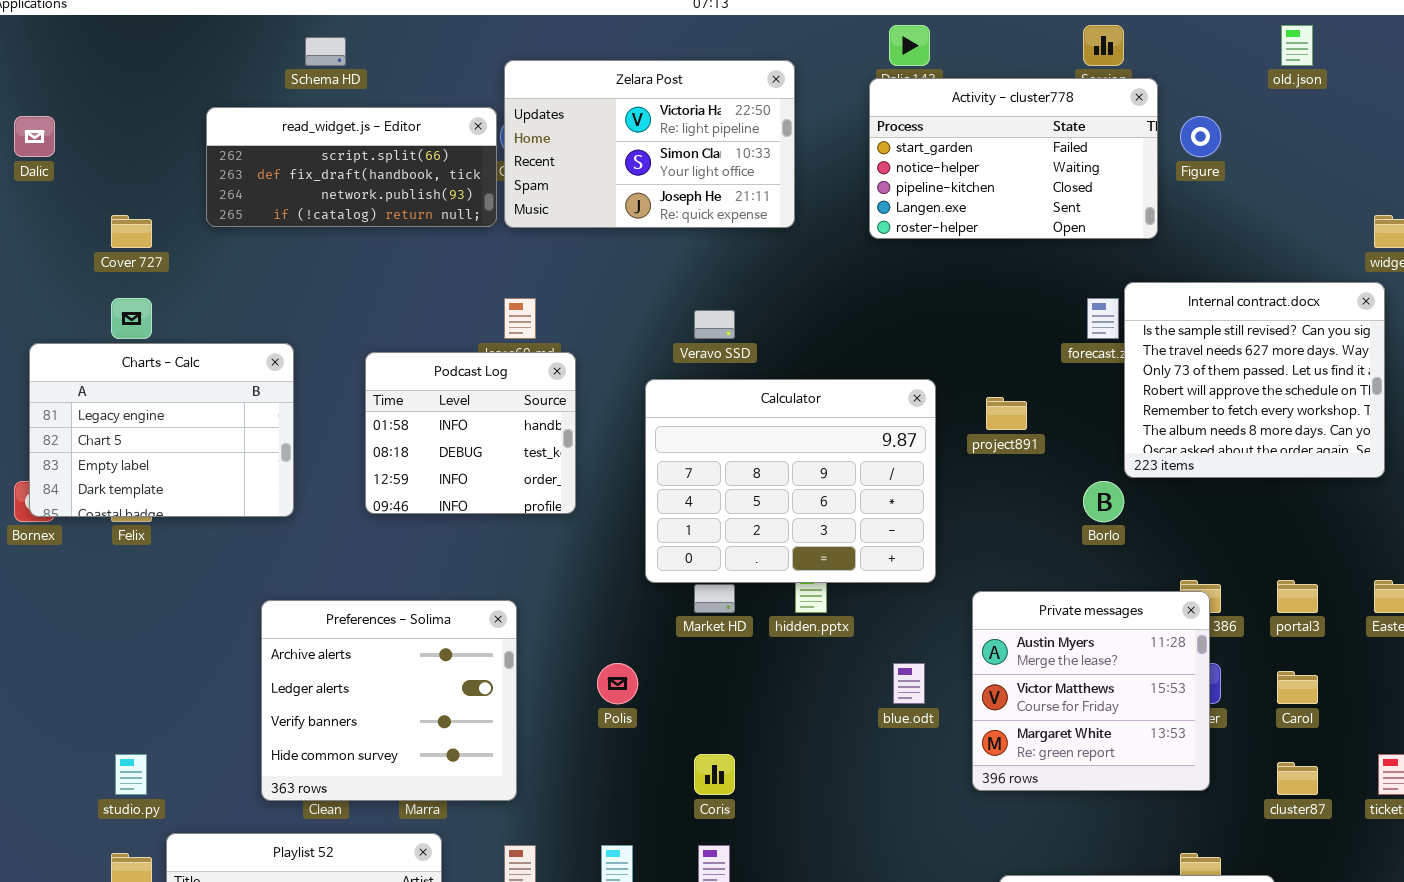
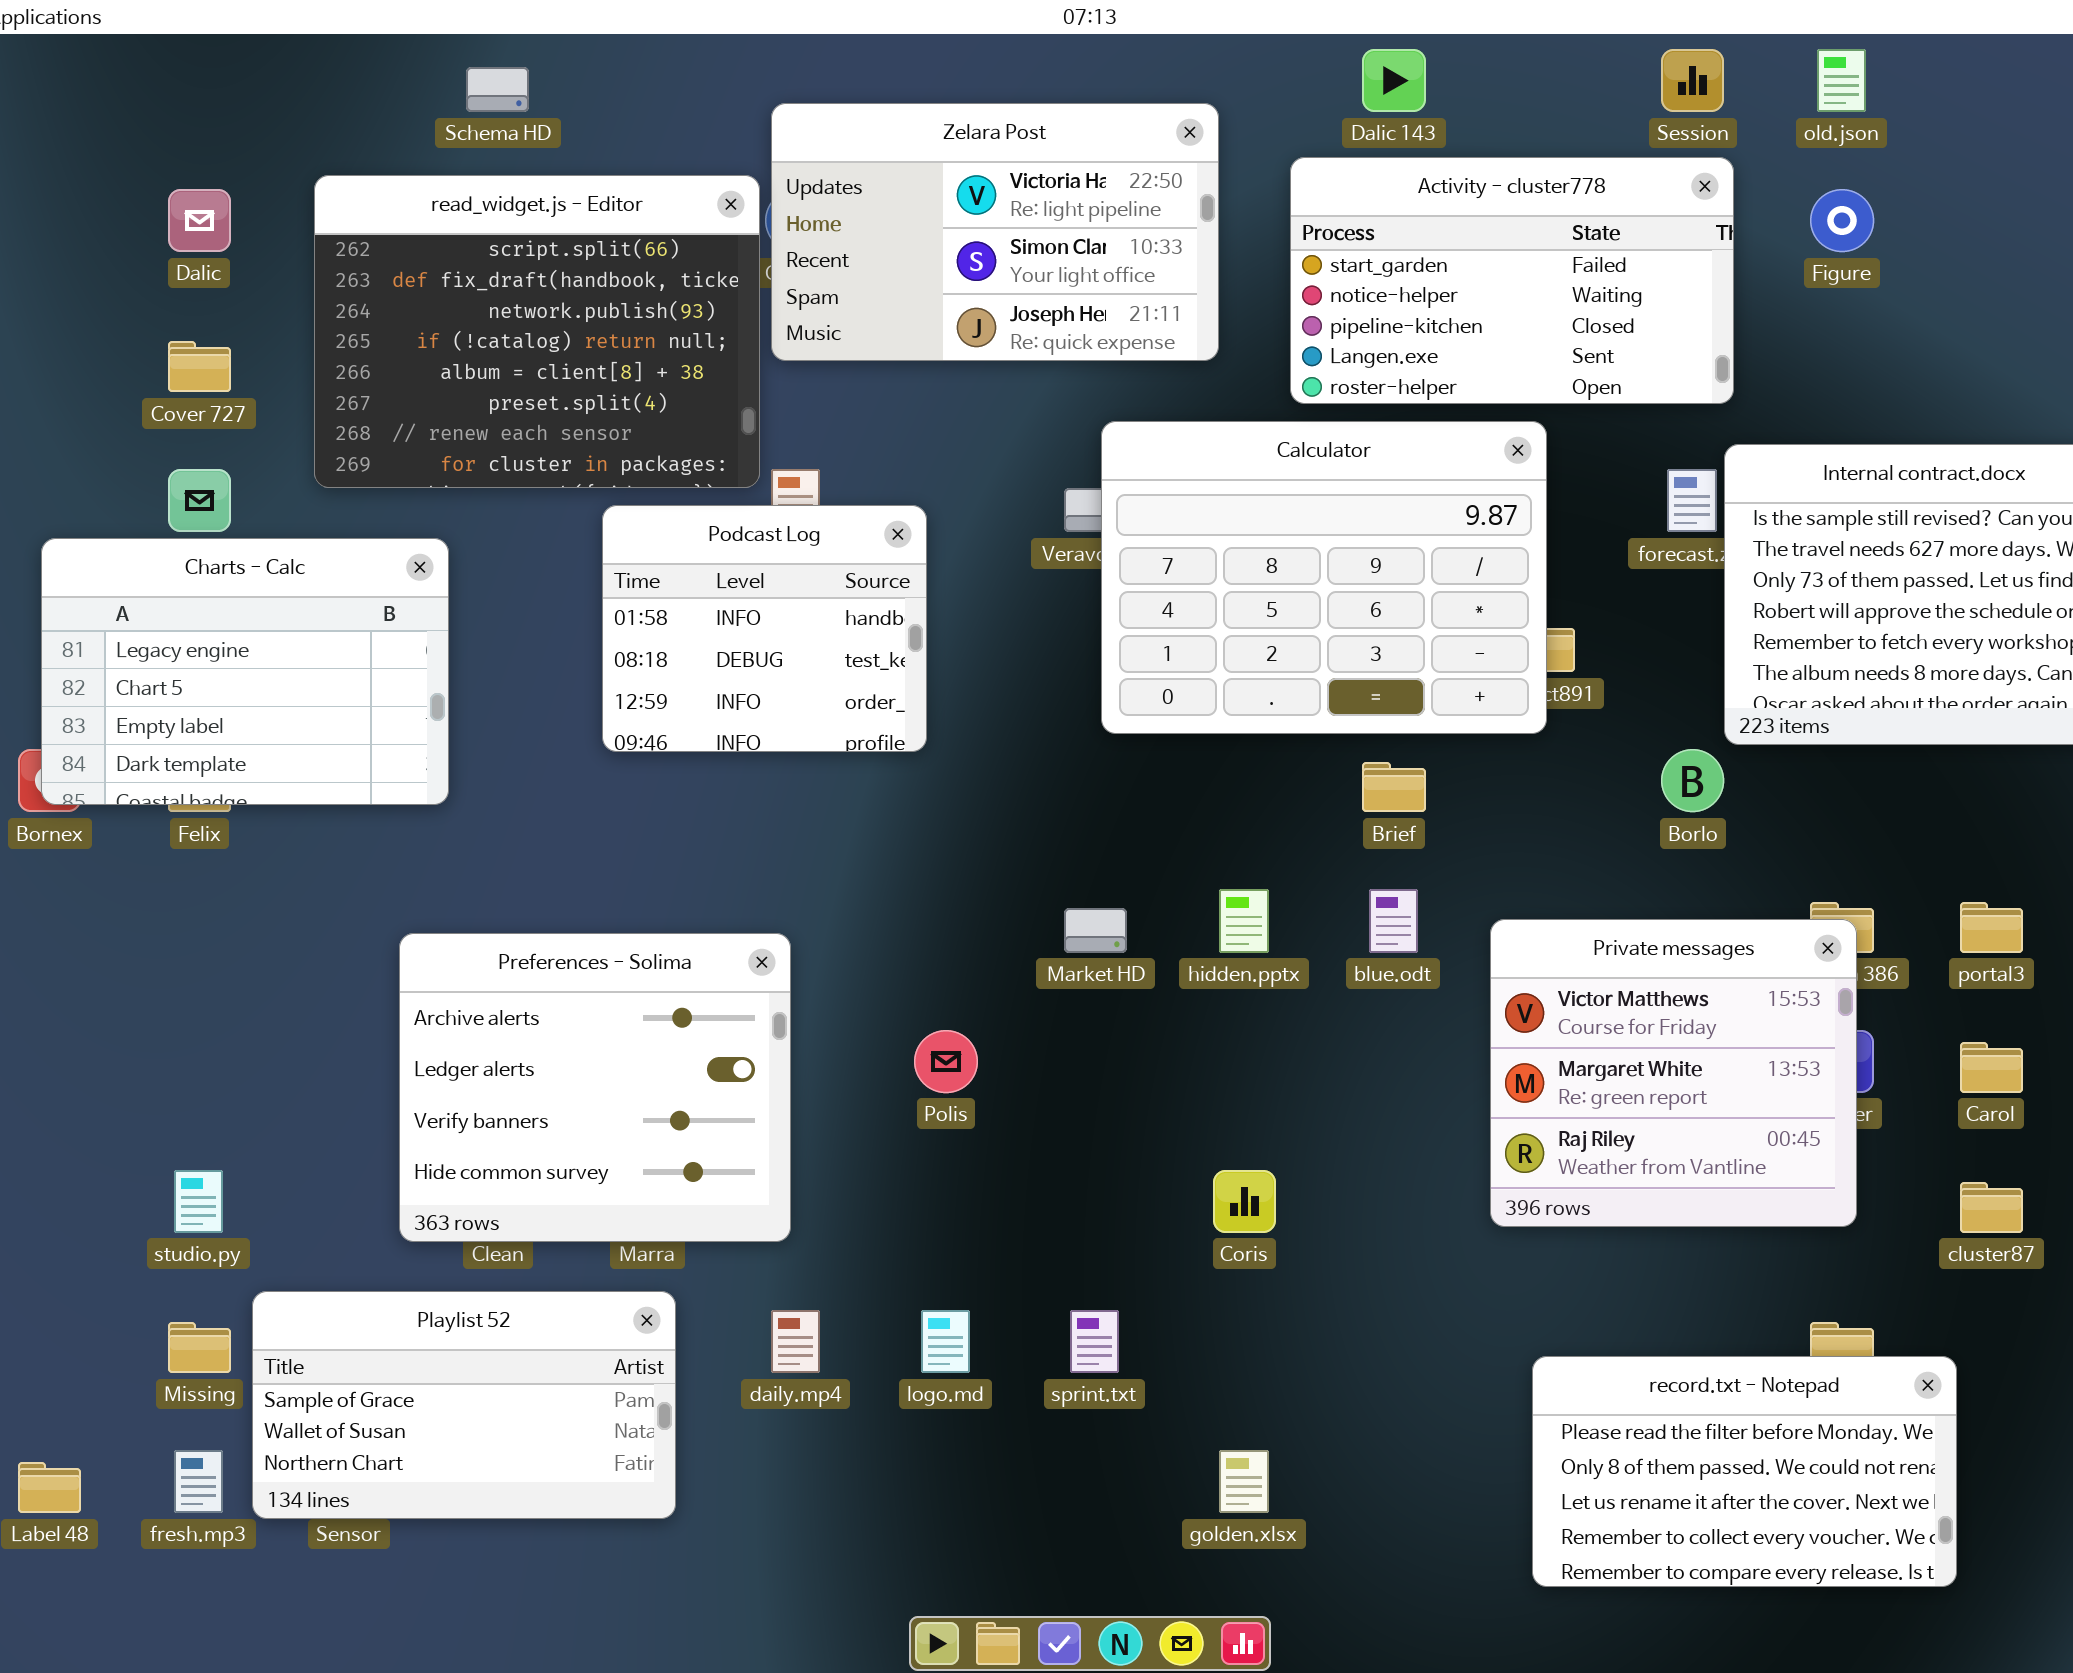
old.json: [1281,25,1313,66] -> [1817,49,1866,112], moved
Activity - cluster778: [869,78,1158,239] -> [1290,157,1734,404], moved
read_widget.js - Editor: [206,107,497,227] -> [314,175,760,488], resized
Dalic: [14,116,55,157] -> [168,189,231,252], moved
Podcast Log: [365,352,576,514] -> [602,505,927,752], moved
Calculator: [645,379,936,583] -> [1101,421,1547,734], moved
Private messages: [972,591,1210,791] -> [1490,919,1857,1227], scrolled down 1 row
blue.odt: [893,663,925,704] -> [1369,889,1418,953], moved
Coris: [694,754,735,795] -> [1213,1170,1276,1233], moved

